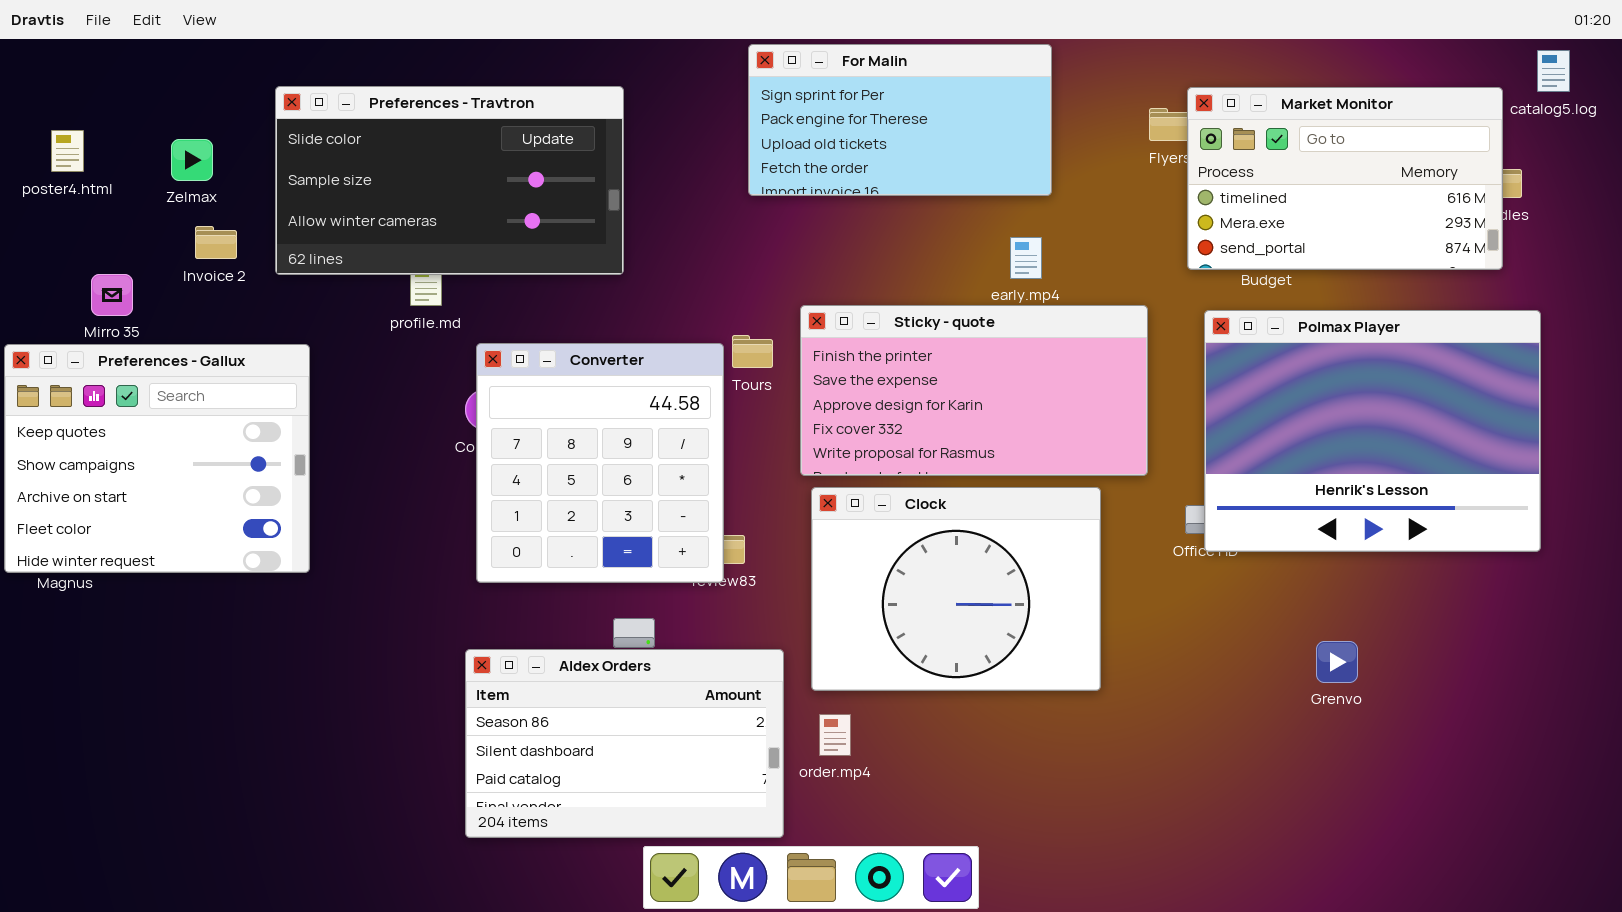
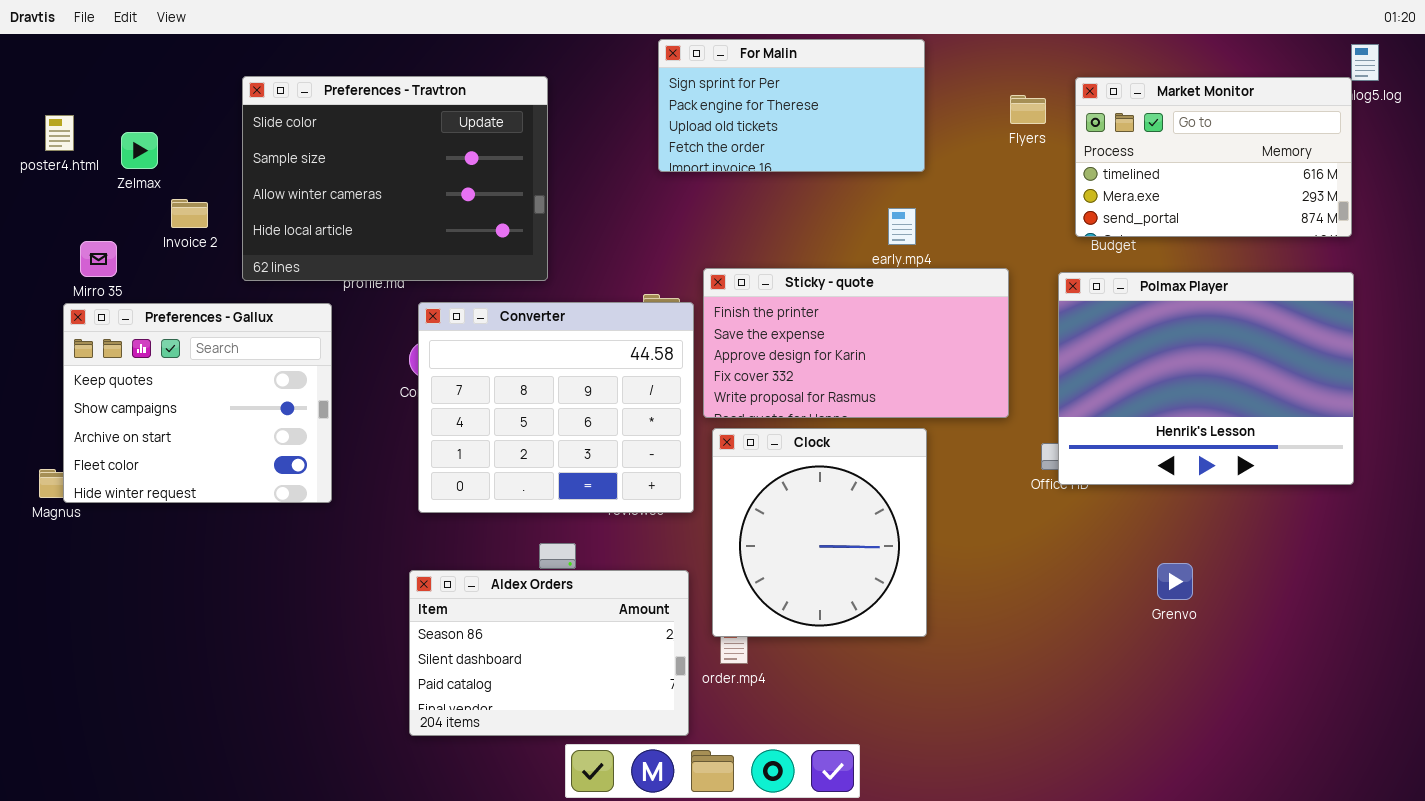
Preferences - Travtron: [275,86,624,275] -> [242,76,548,281], resized
Market Monitor: [1187,87,1503,270] -> [1075,77,1352,237], moved
Zelmax: [171,139,213,181] -> [121,132,158,169], moved
Converter: [476,343,724,583] -> [418,302,694,513], resized
Preferences - Gallux: [4,344,310,573] -> [63,303,332,503], moved
Clock: [811,487,1101,691] -> [712,428,927,637], resized

